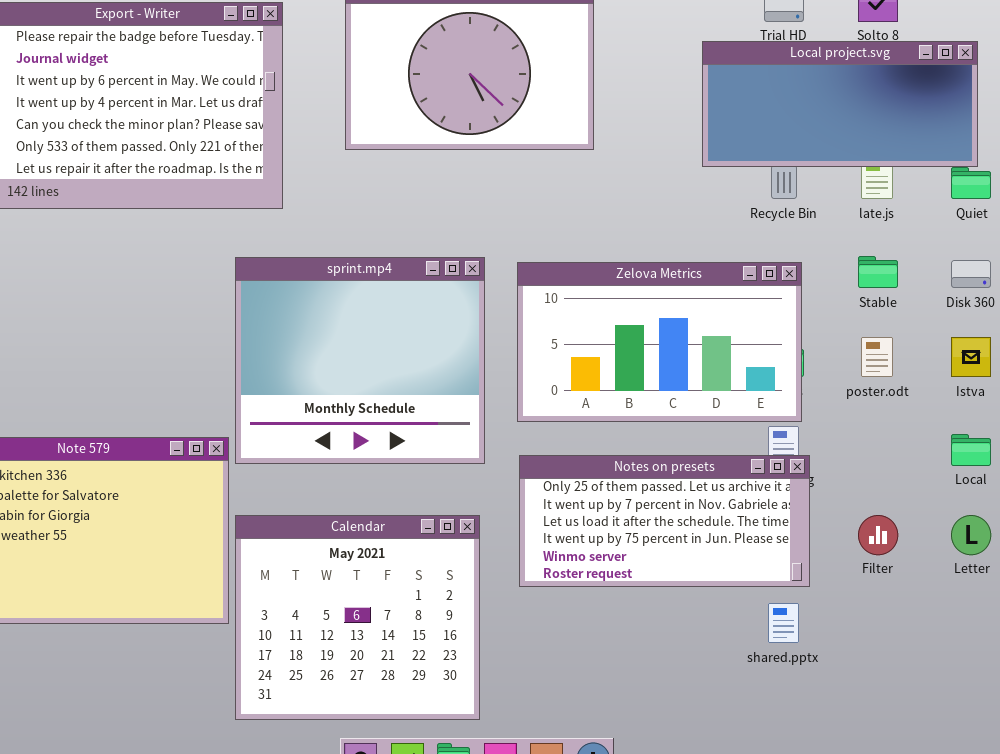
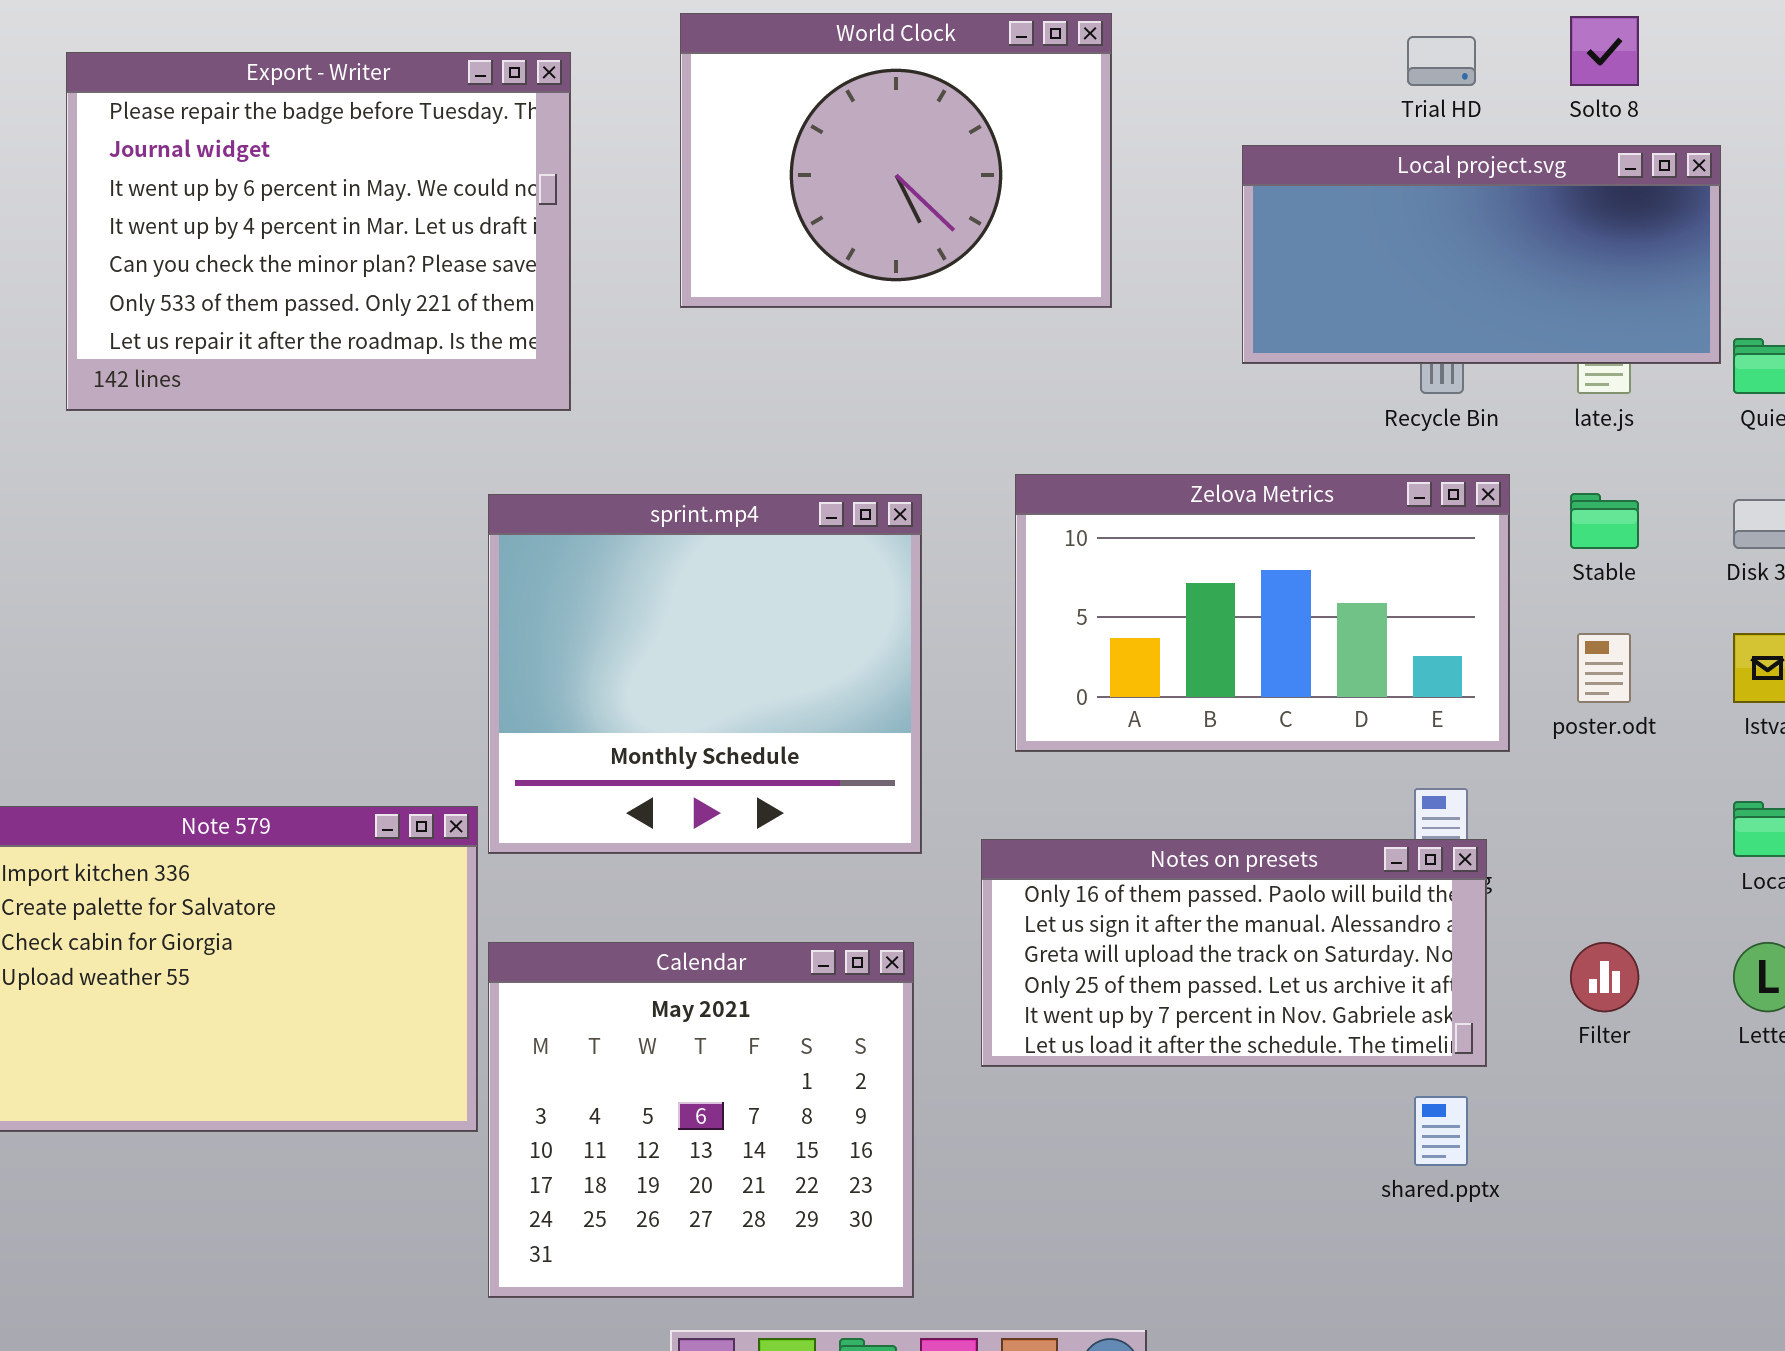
Local project.svg: [702,41,978,167] -> [1242,145,1721,364], moved
Zelova Metrics: [517,262,802,422] -> [1015,474,1510,752], moved
Notes on presets: [519,455,810,587] -> [981,839,1487,1067], scrolled up 3 rows

